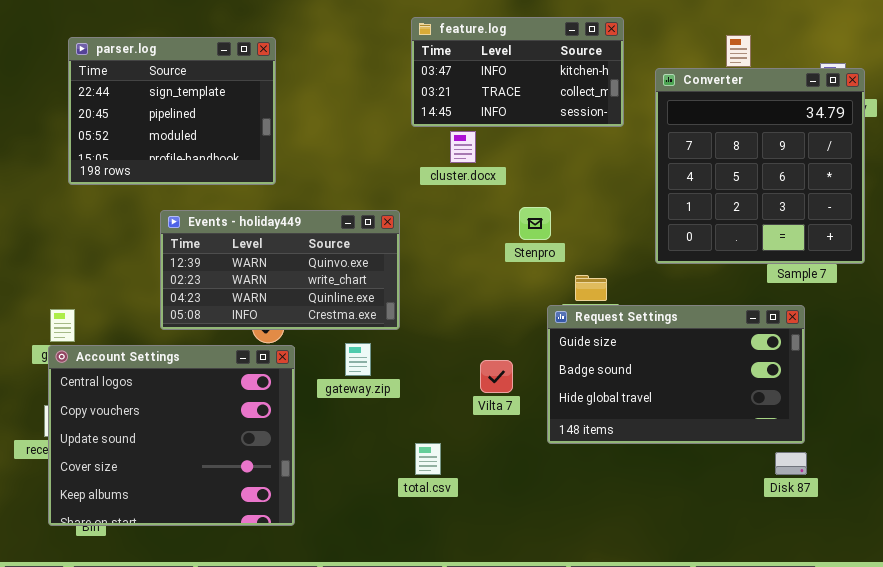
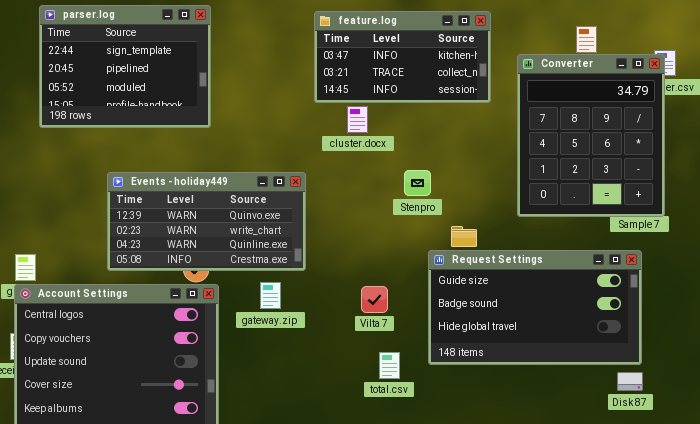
parser.log: [68,37,276,185] -> [39,5,211,128], moved
Converter: [655,68,865,264] -> [517,54,665,217], resized
Vilta 7: [480,360,513,393] -> [361,286,388,313], moved
total.csv: [415,443,441,475] -> [379,352,400,379], moved

